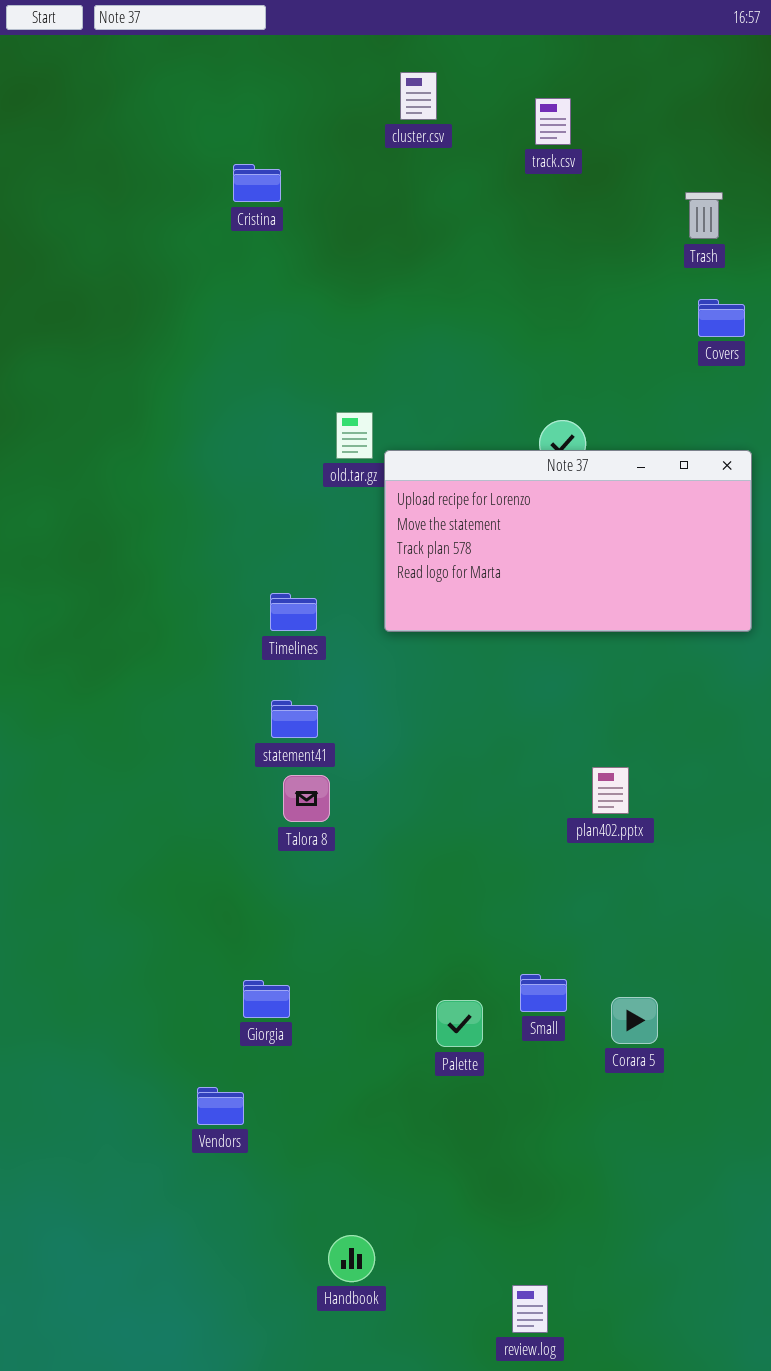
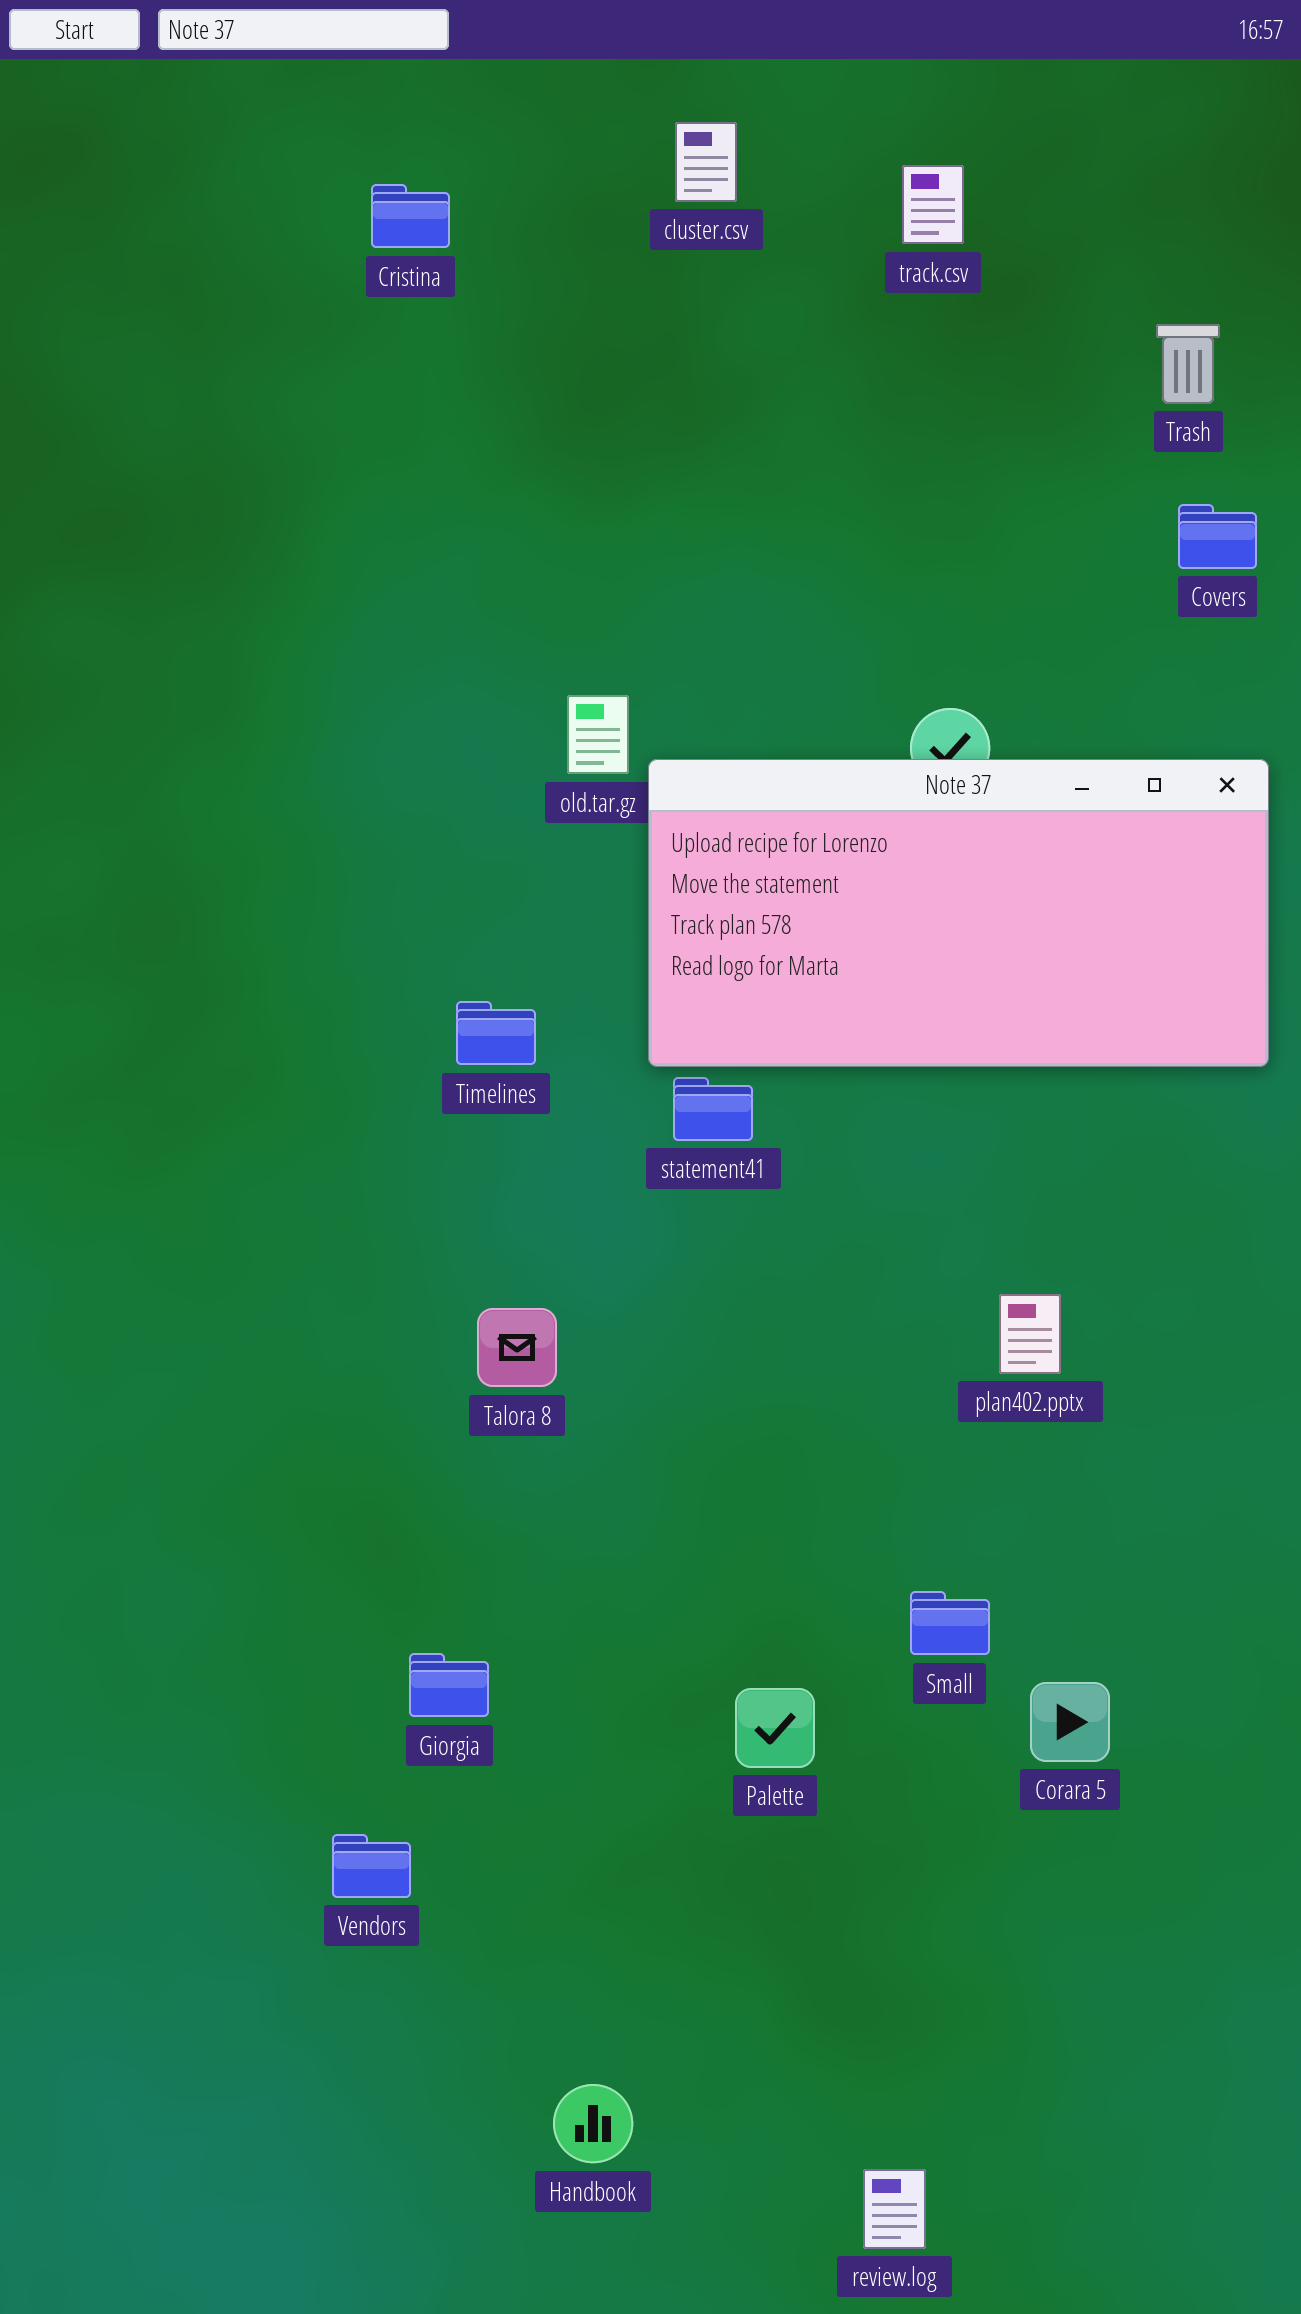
Cristina: [233,164,281,202] -> [371,184,450,248], moved
statement41: [271,700,318,738] -> [673,1077,753,1141], moved
Small: [520,974,567,1012] -> [910,1591,990,1655], moved

